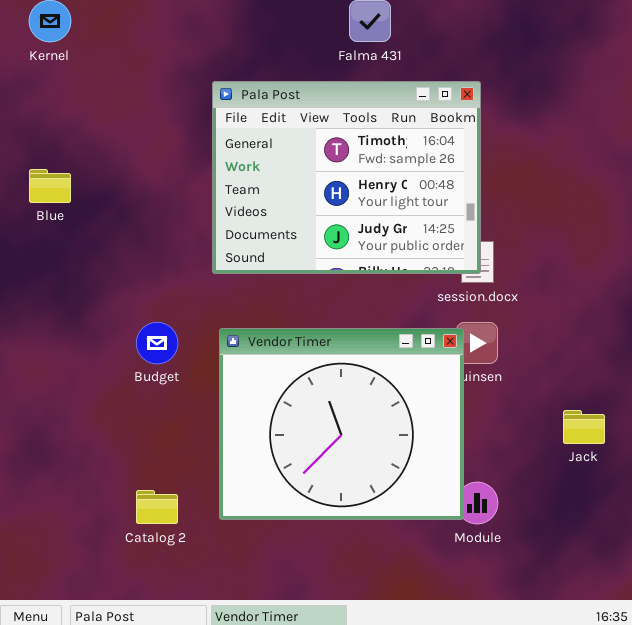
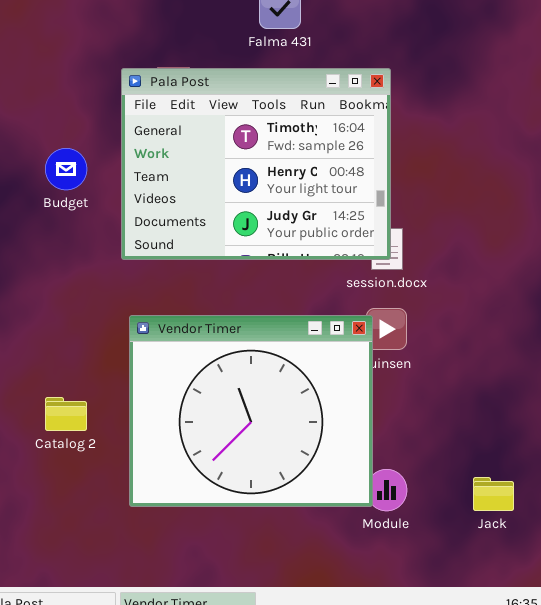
Budget: [136,322,178,364] -> [45,148,87,190], moved
Jack: [563,410,605,444] -> [473,477,514,511], moved
Catalog 2: [136,490,178,524] -> [45,397,87,431], moved

